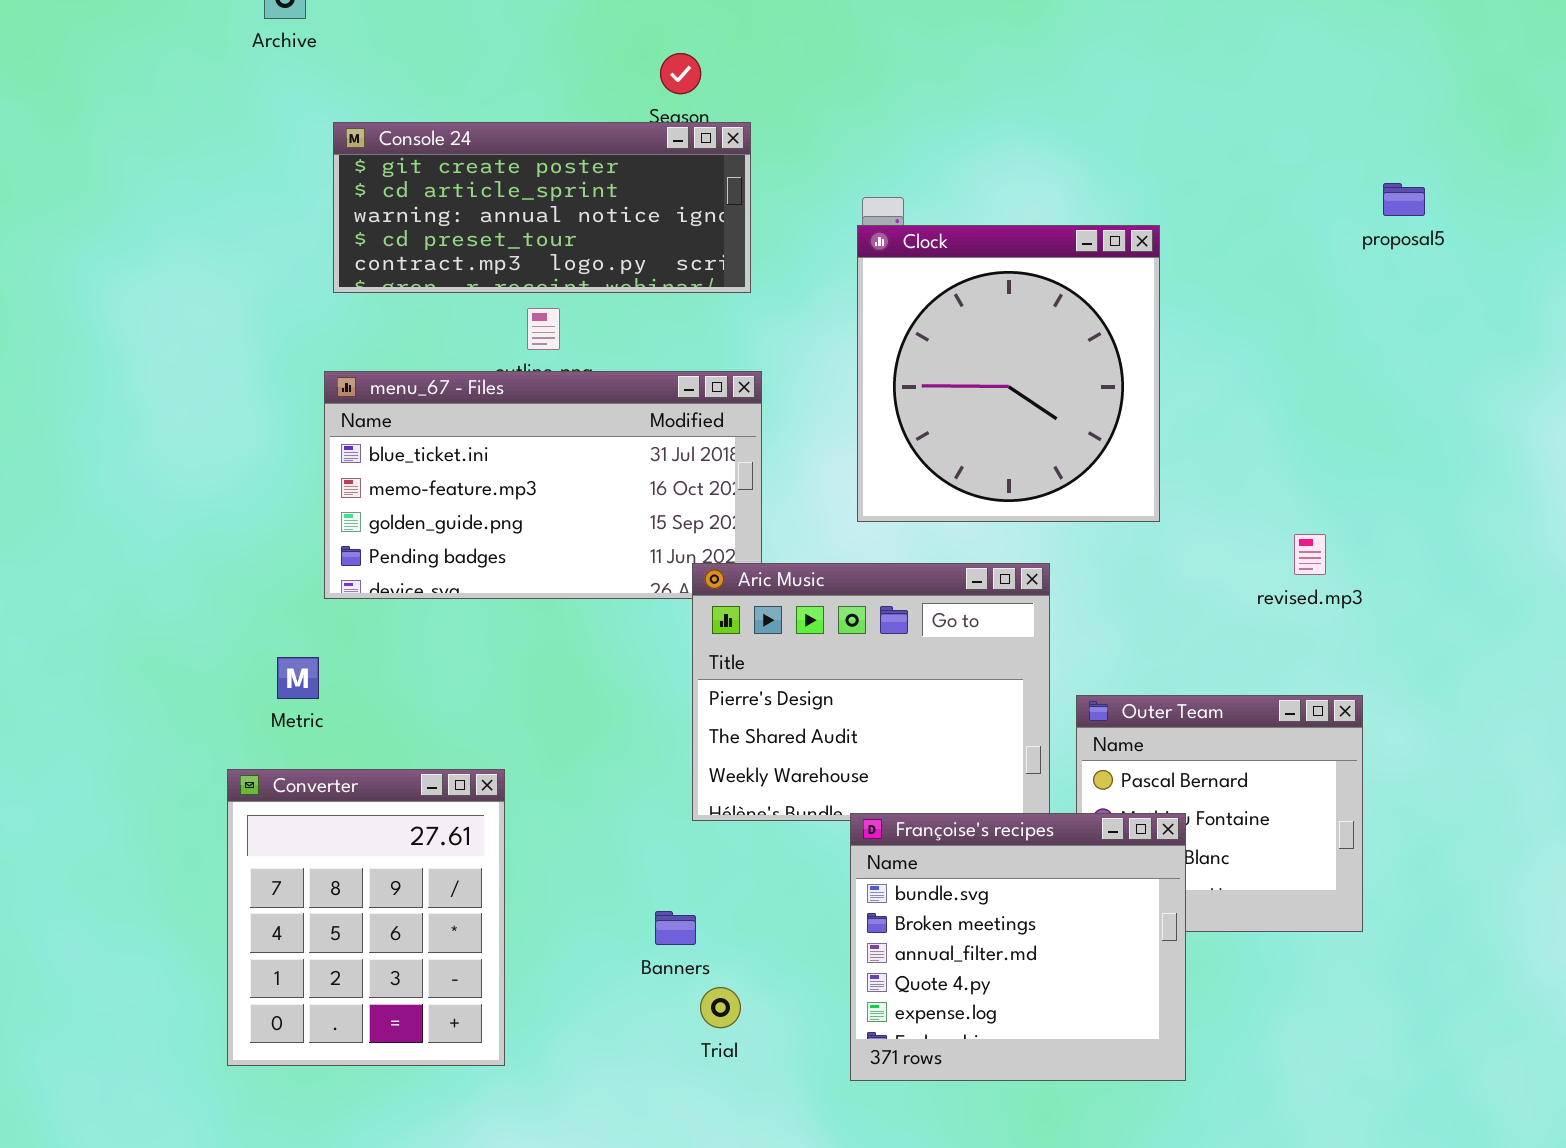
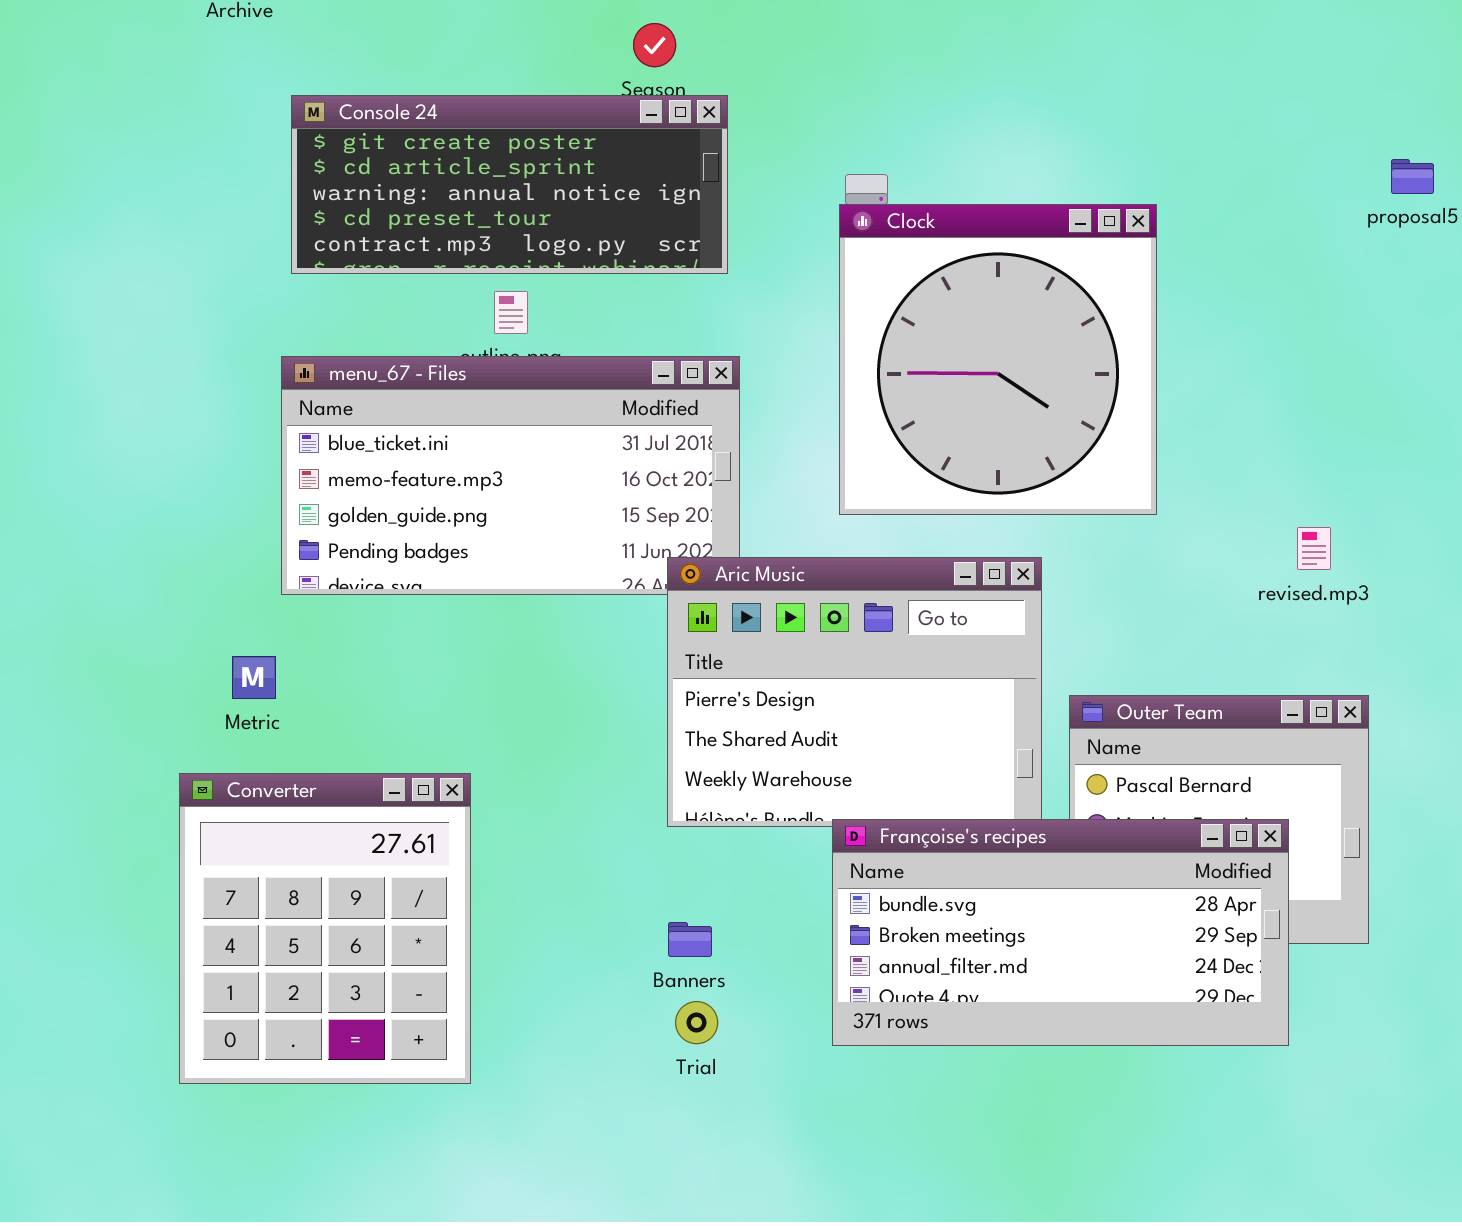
Françoise's recipes: [850,813,1186,1081] -> [832,819,1289,1046], resized
Banners: [655,911,696,945] -> [668,922,712,957], moved

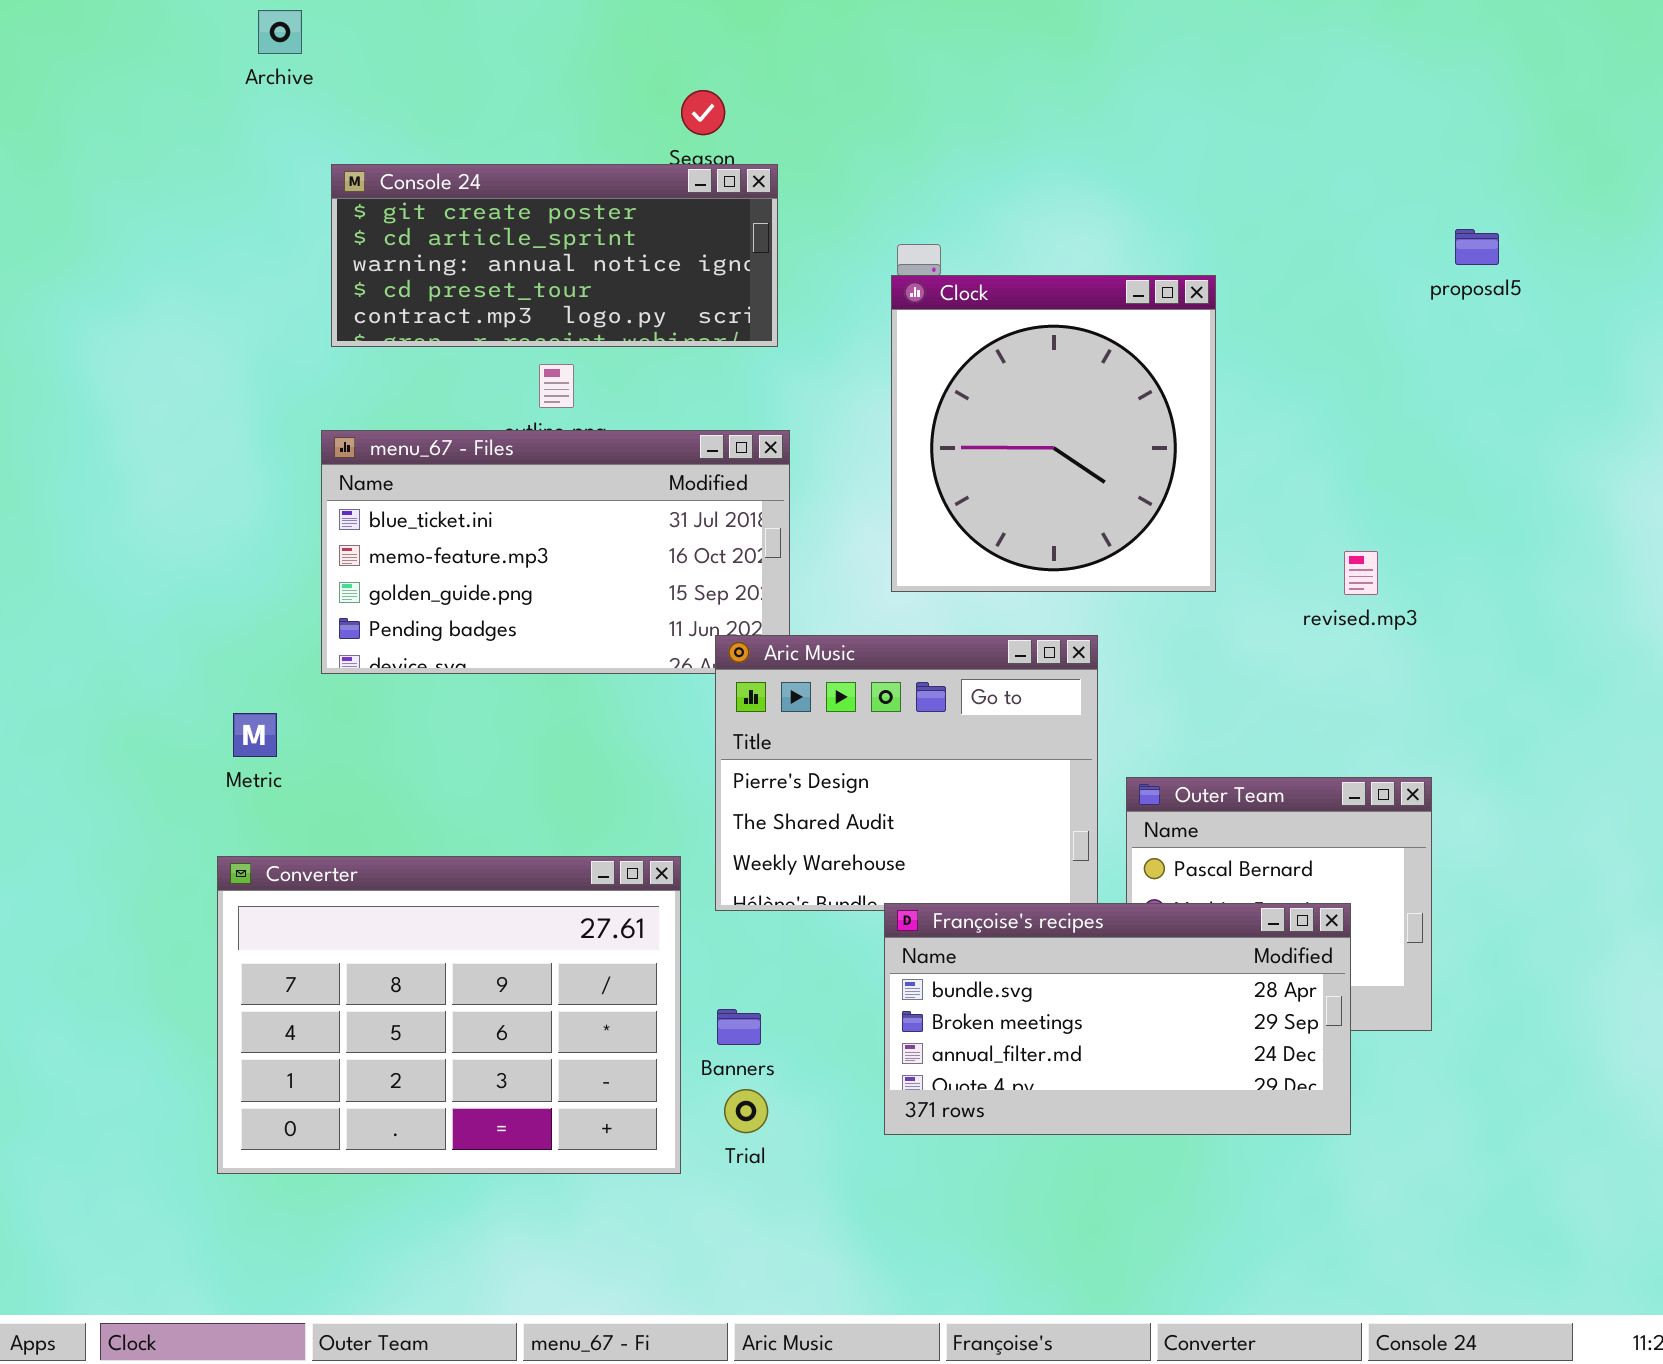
revised.mp3: [1297,527,1331,570] -> [1344,551,1378,595], moved
Metric: [232,656,276,699] -> [233,713,277,757], moved
Converter: [179,773,471,1084] -> [217,856,681,1174], resized

